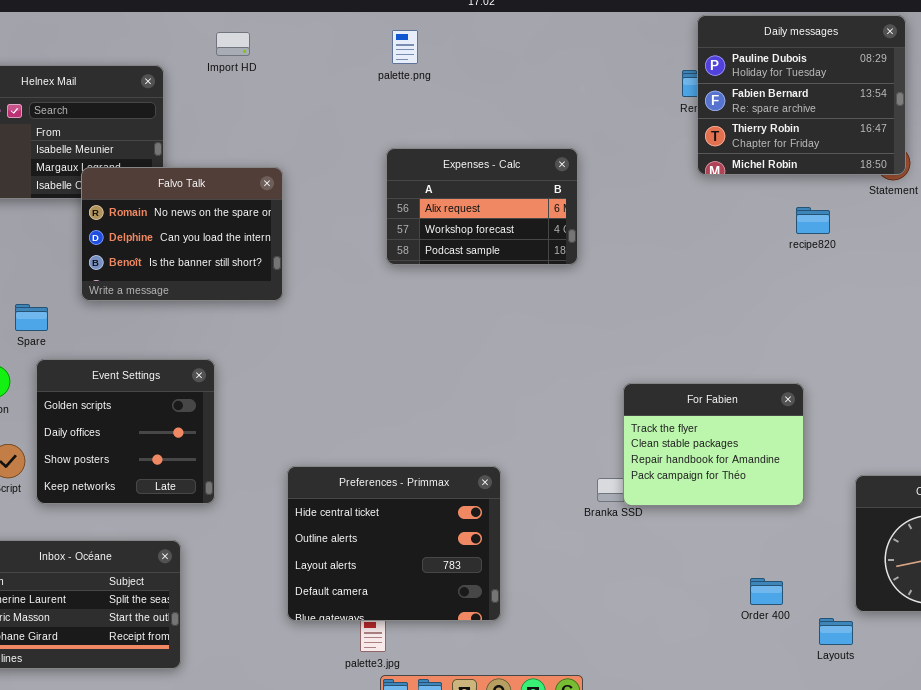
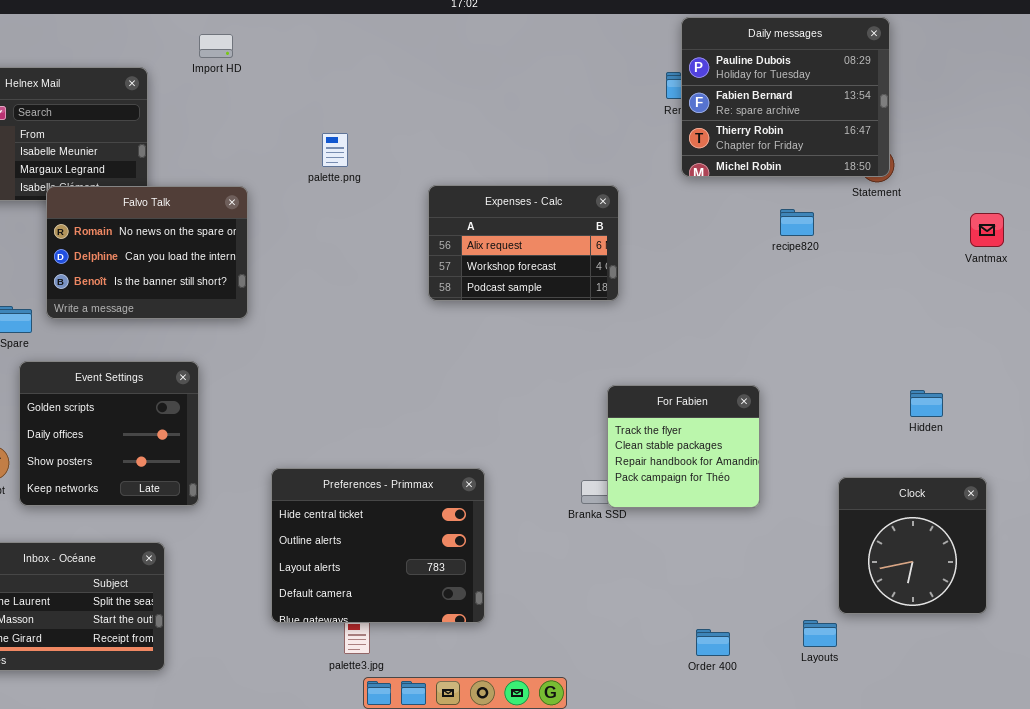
palette.png: [392,30,418,64] -> [322,133,348,167], moved
Expenses - Calc: [386,148,578,265] -> [428,185,619,301], moved
Falvo Talk: [81,167,283,301] -> [46,186,248,319], moved
For Fabien: [623,383,804,506] -> [607,385,760,508], resized
Order 400: [750,578,783,605] -> [696,629,730,656], moved

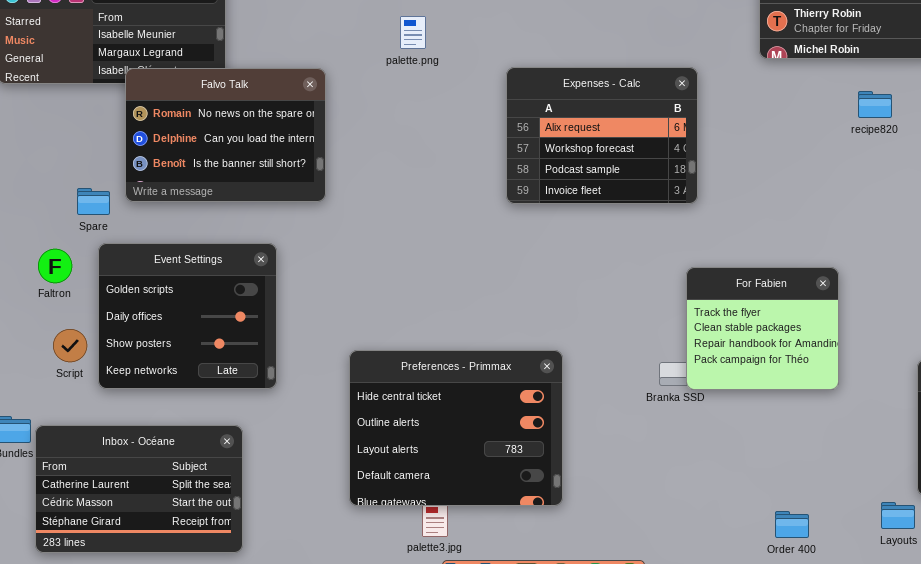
Expenses - Calc: [428,185,619,301] -> [506,67,698,204], resized

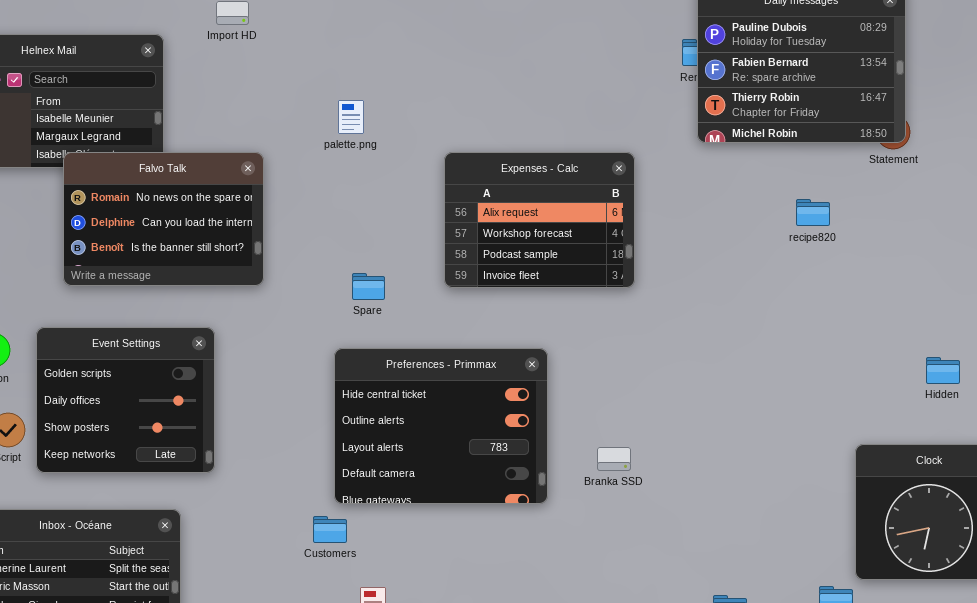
recipe820: [858,91,892,118] -> [796,199,830,226], moved
Spare: [77,188,110,215] -> [352,273,385,300], moved
For Fabien: [686,267,839,390] -> none, closed
Preferences - Primmax: [349,350,563,506] -> [334,348,548,504], moved

